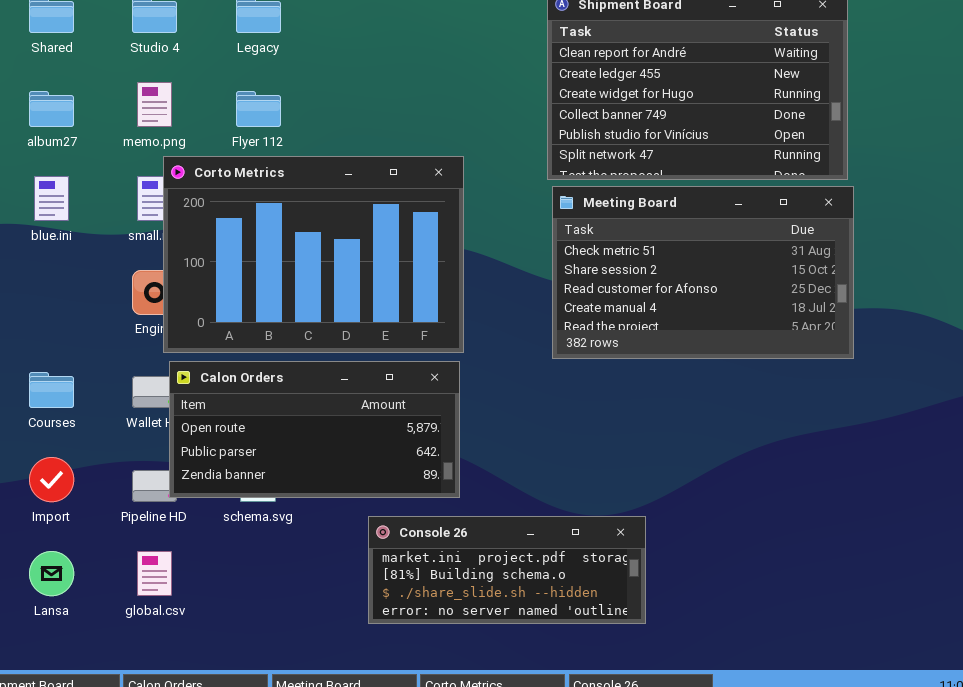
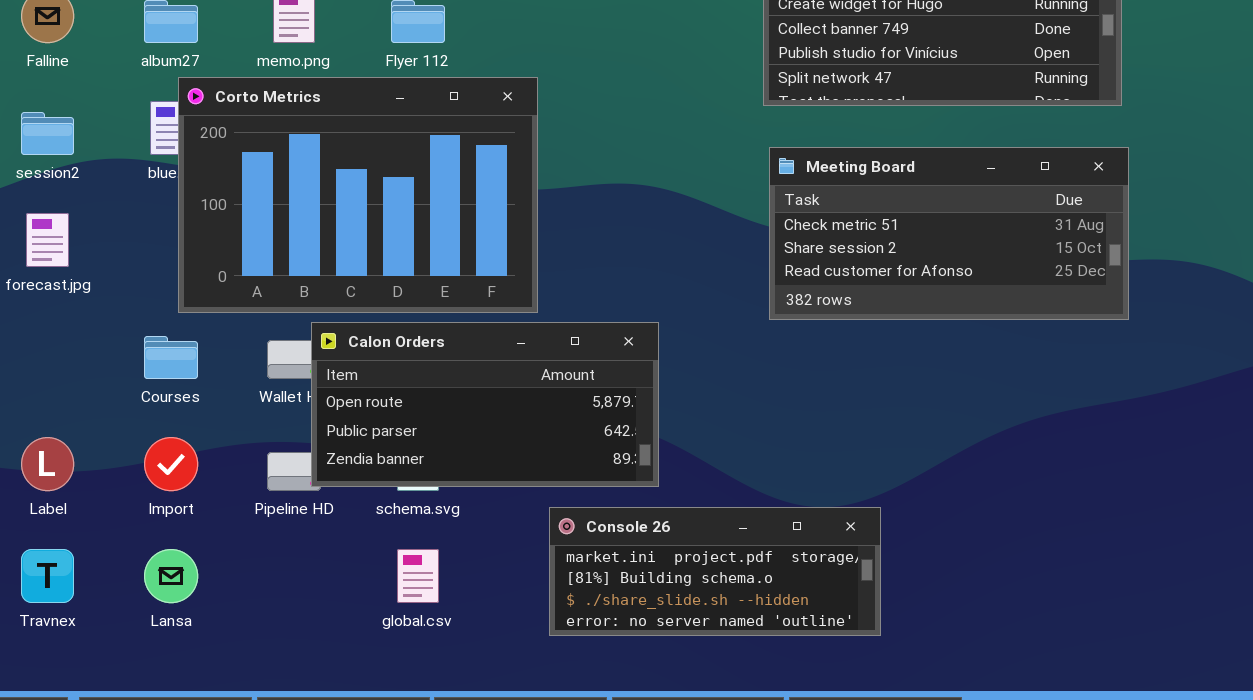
Corto Metrics: [163,156,464,353] -> [178,77,538,313], moved
Meeting Board: [552,186,854,359] -> [769,147,1129,320], resized
global.csv: [137,551,172,596] -> [397,549,439,603], moved

